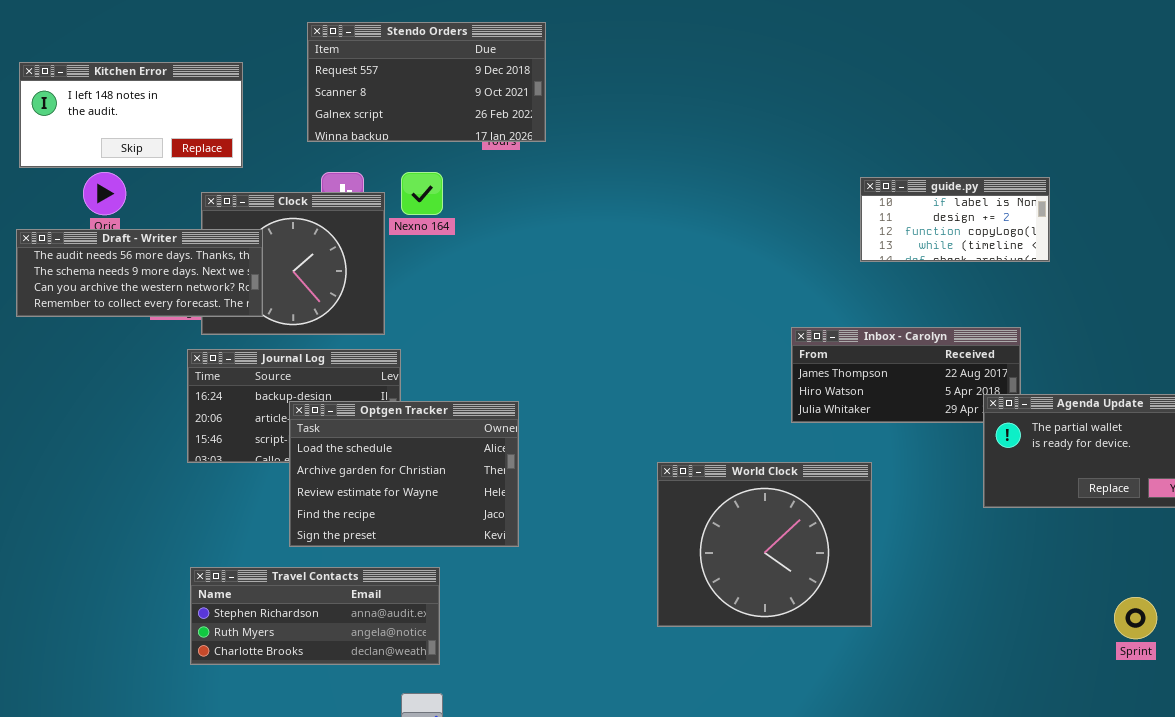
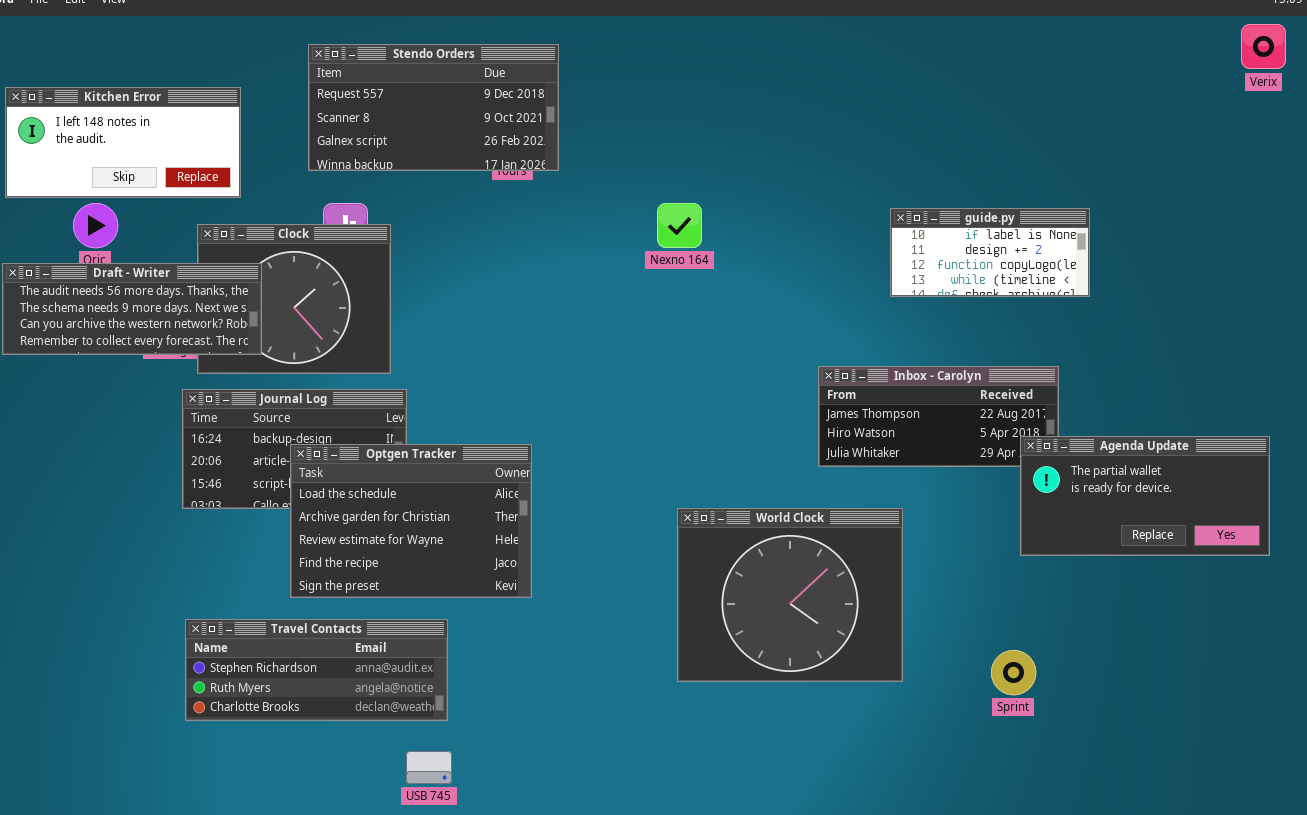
Nexno 164: [401,172,443,215] -> [657,203,702,248], moved
Sprint: [1114,597,1157,639] -> [991,650,1036,695], moved

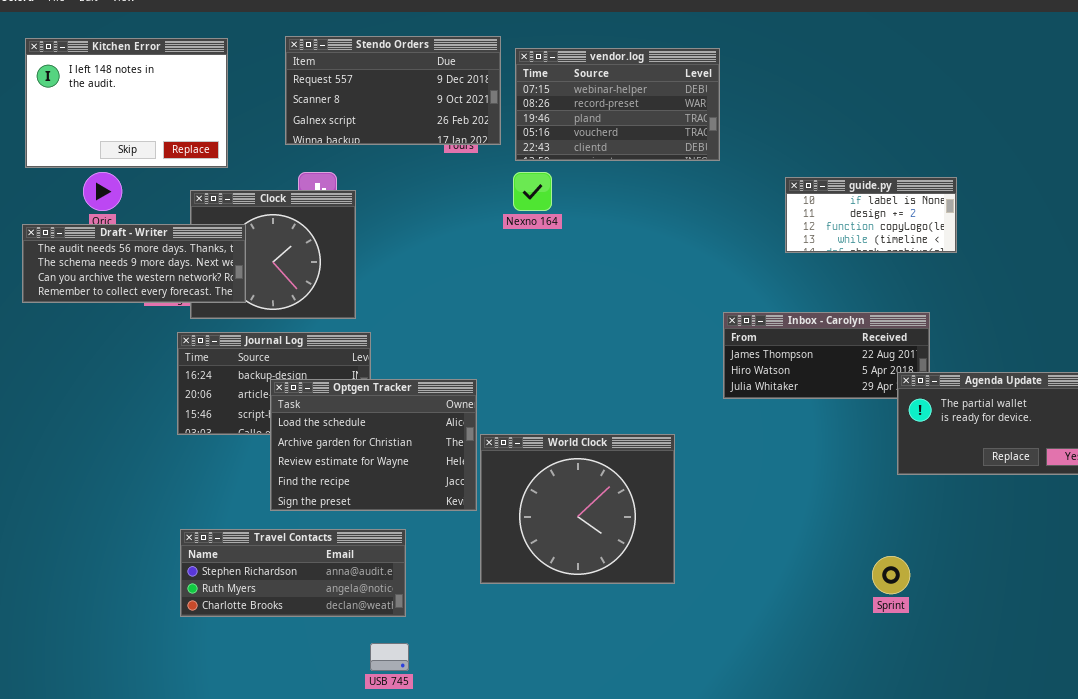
vendor.log: none -> [515,48,720,161], opened
Kitchen Error: [5,87,241,198] -> [25,38,228,168], resized
Nexno 164: [657,203,702,248] -> [513,172,552,211], moved
World Clock: [677,508,903,682] -> [480,434,675,584], moved

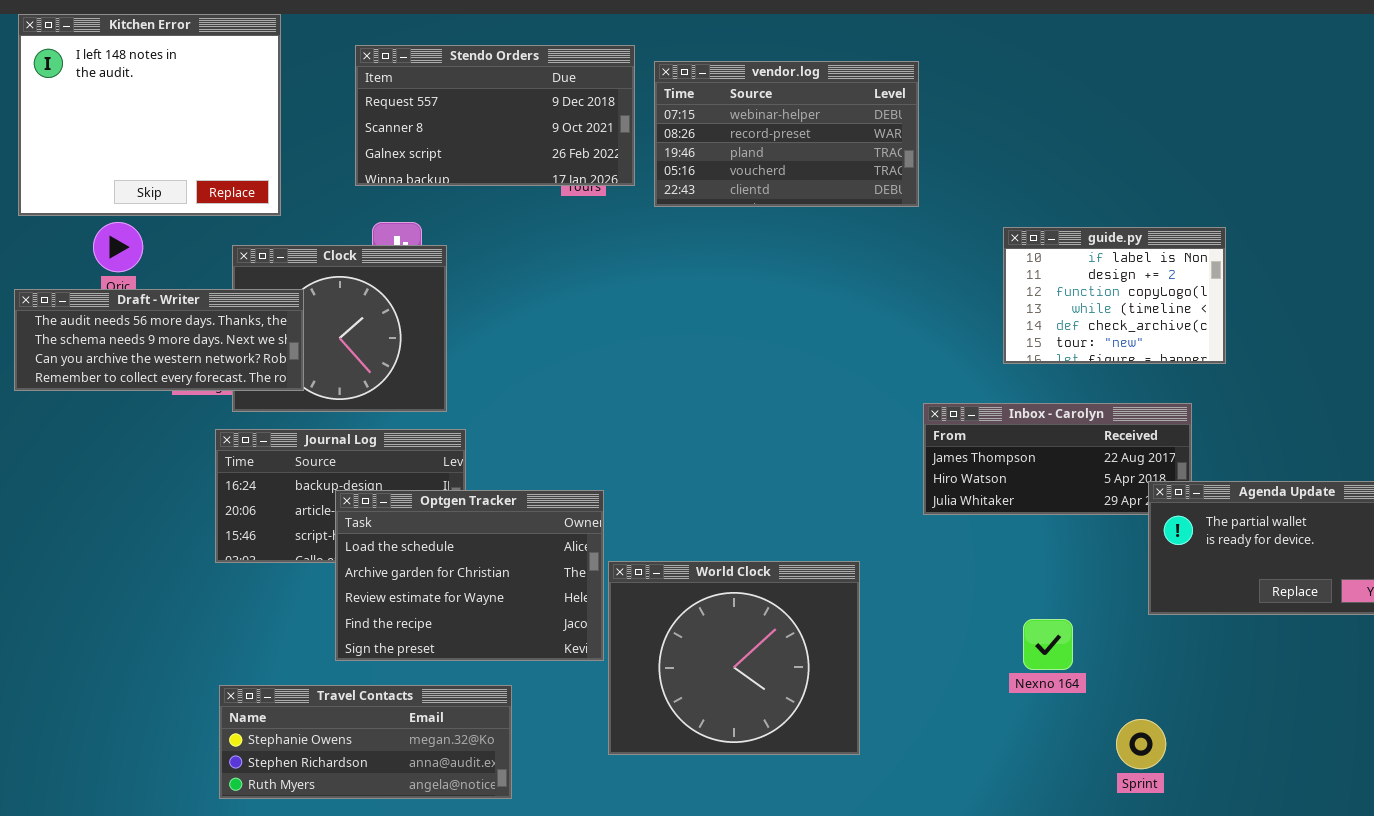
Kitchen Error: [25,38,228,168] -> [18,14,281,216], resized
Nexno 164: [513,172,552,211] -> [1023,619,1073,670], moved
guide.py: [785,177,957,253] -> [1003,227,1226,364], resized
Travel Contacts: [180,529,406,617] -> [219,685,512,799], scrolled up 1 row

